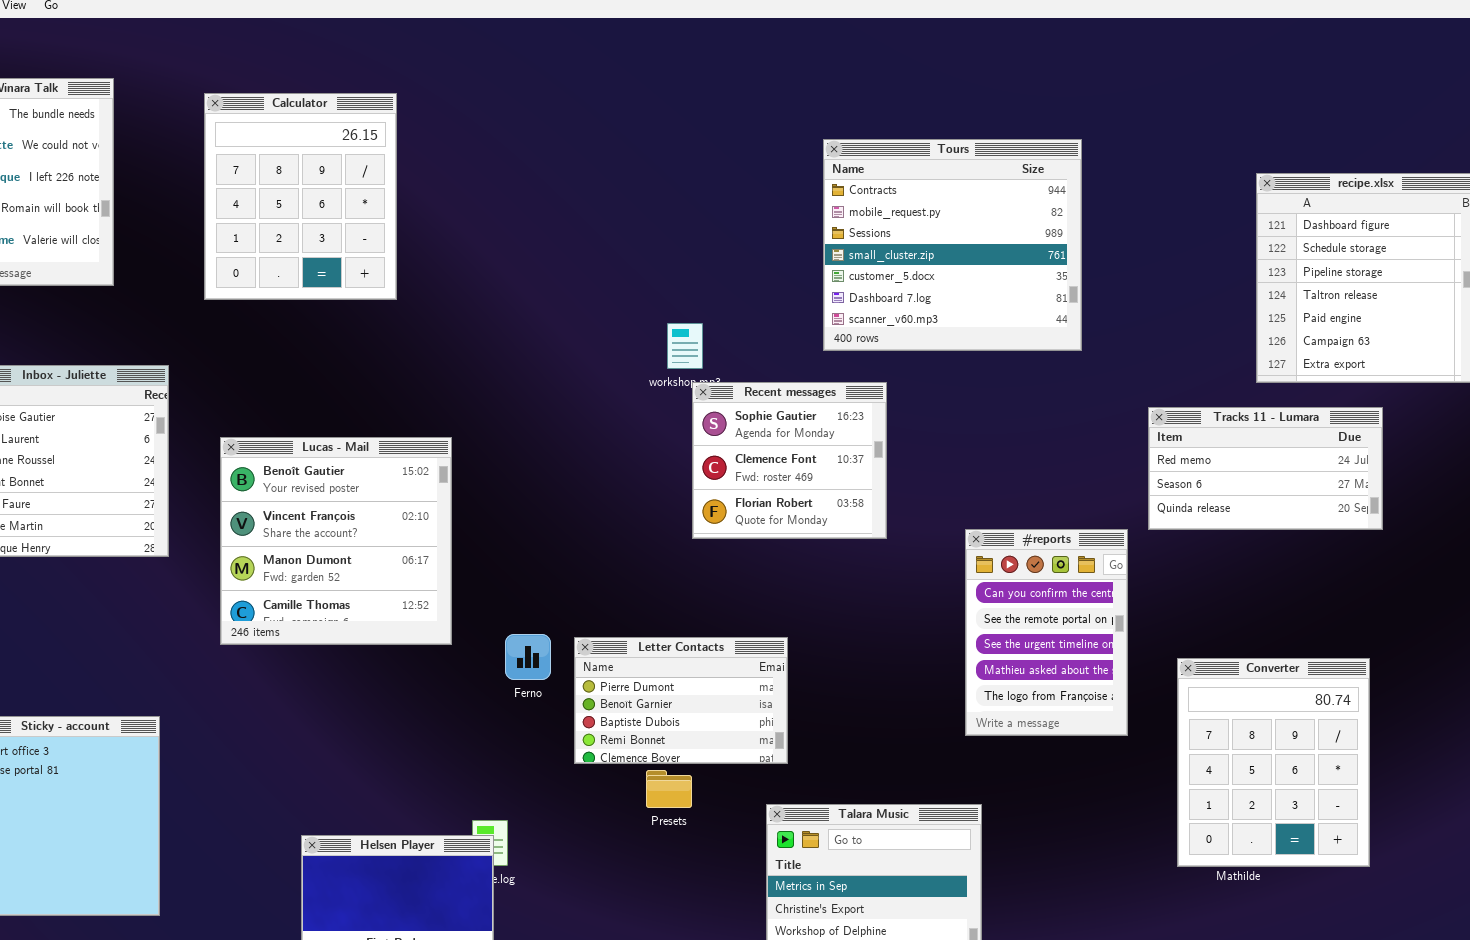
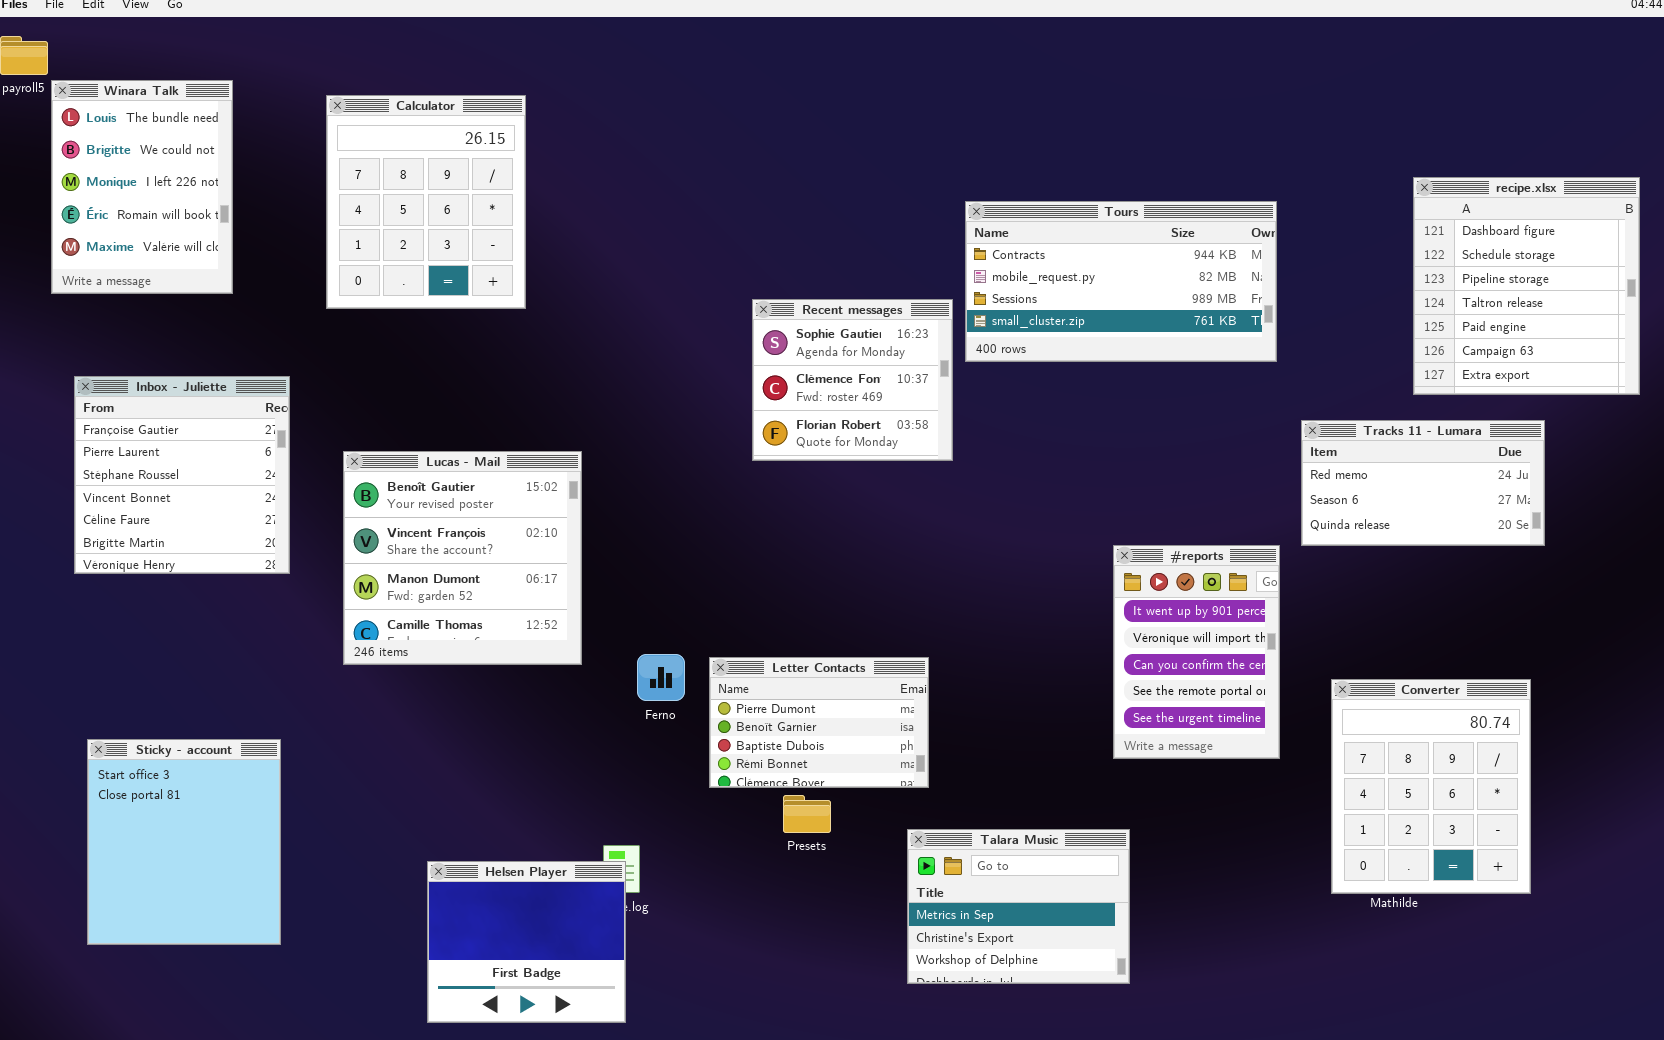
Tours: [823,139,1082,351] -> [965,201,1277,362], resized
Recent messages: [692,382,887,539] -> [752,299,953,461], moved
#reports: [965,529,1128,736] -> [1113,545,1280,759], scrolled up 2 rows

